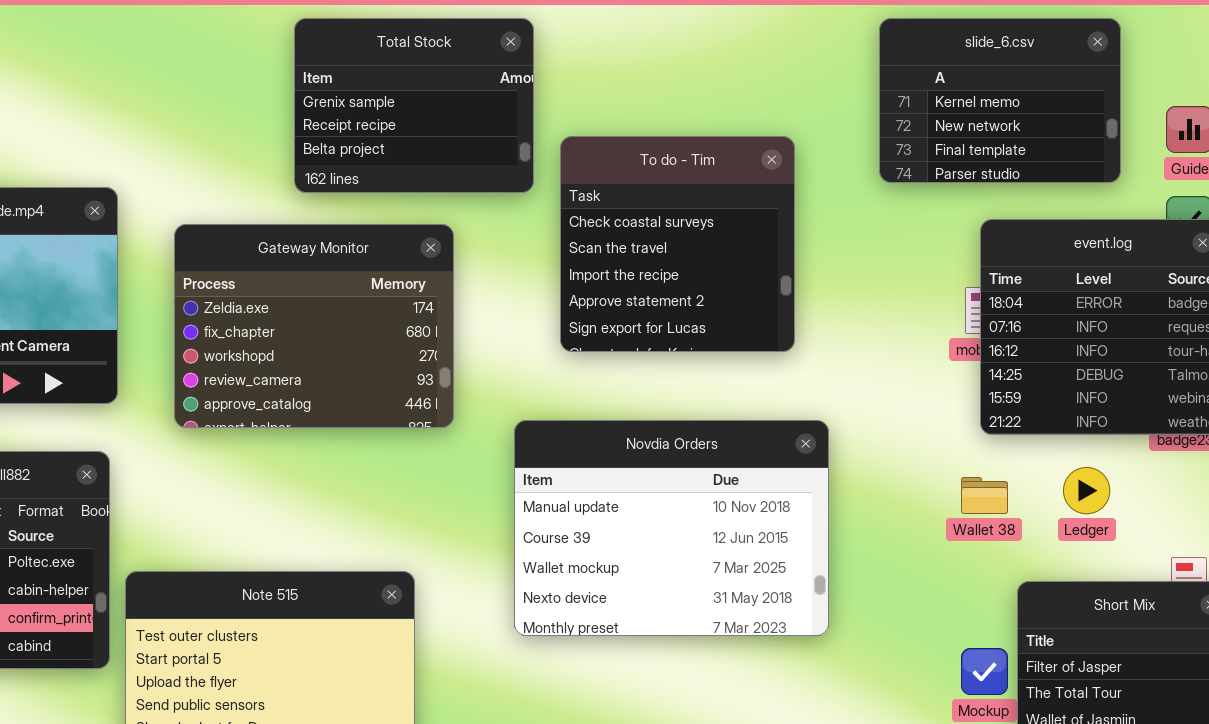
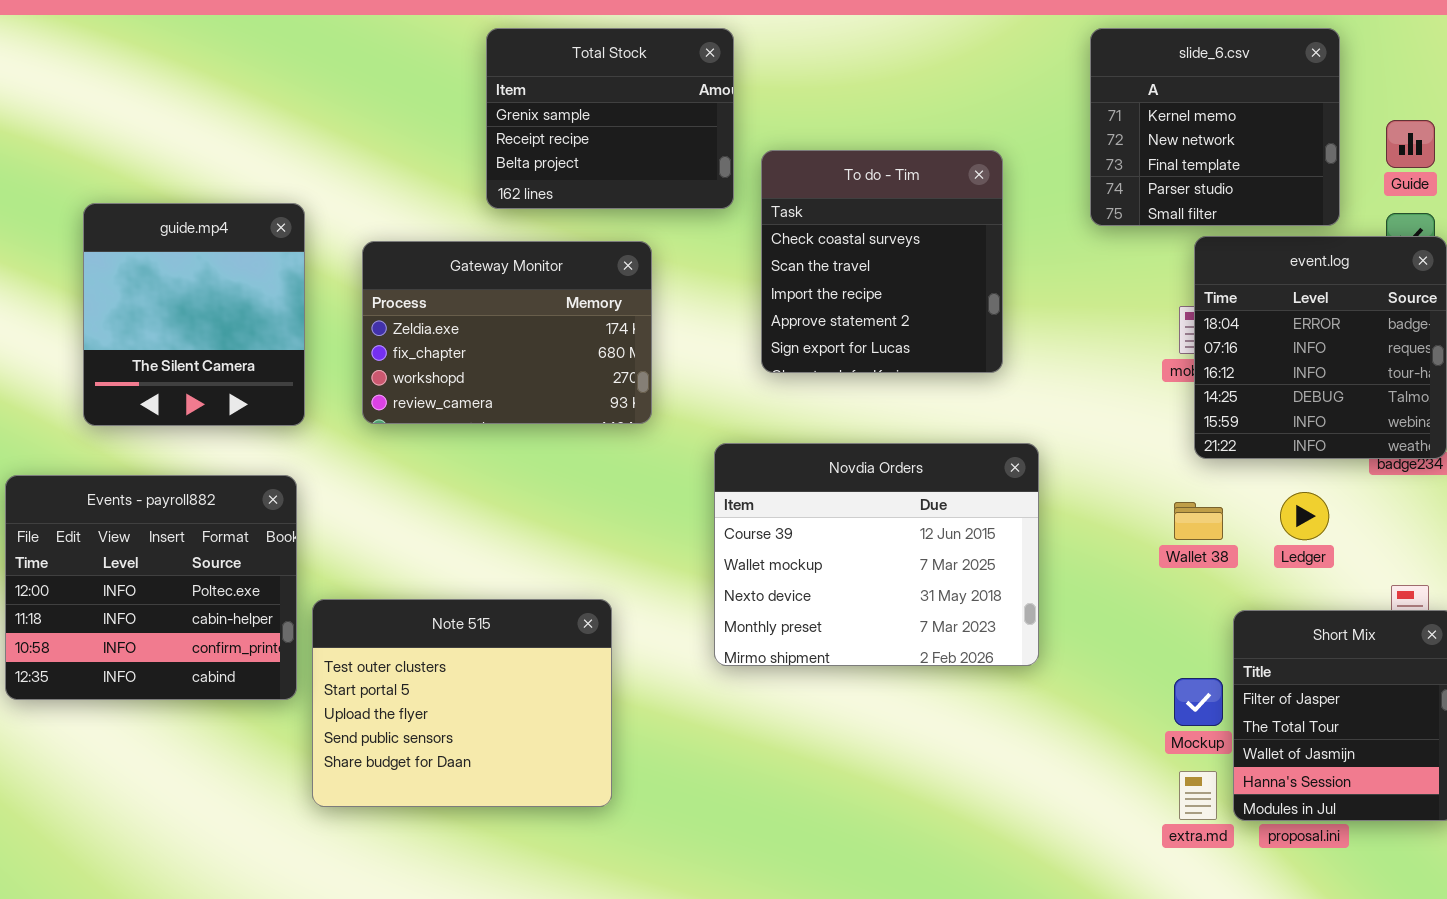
slide_6.csv: [879,18,1121,183] -> [1090,28,1340,226], resized
Gateway Monitor: [174,224,454,428] -> [362,241,652,424], resized
Novdia Orders: [514,420,829,636] -> [714,443,1039,666], scrolled down 1 row

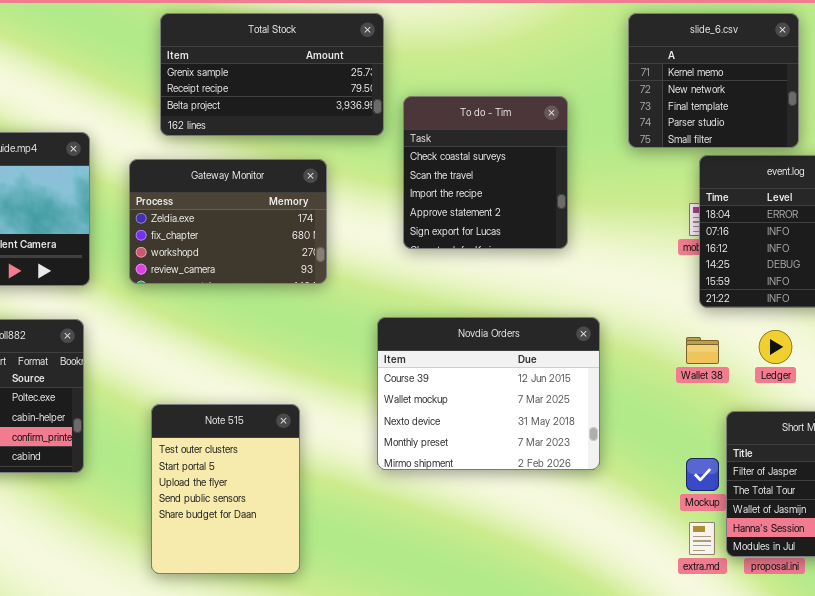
Total Stock: [486,28,734,209] -> [160,13,384,136], resized
Novdia Orders: [714,443,1039,666] -> [377,317,600,470], moved
Note 515: [312,599,612,807] -> [151,404,300,574], resized

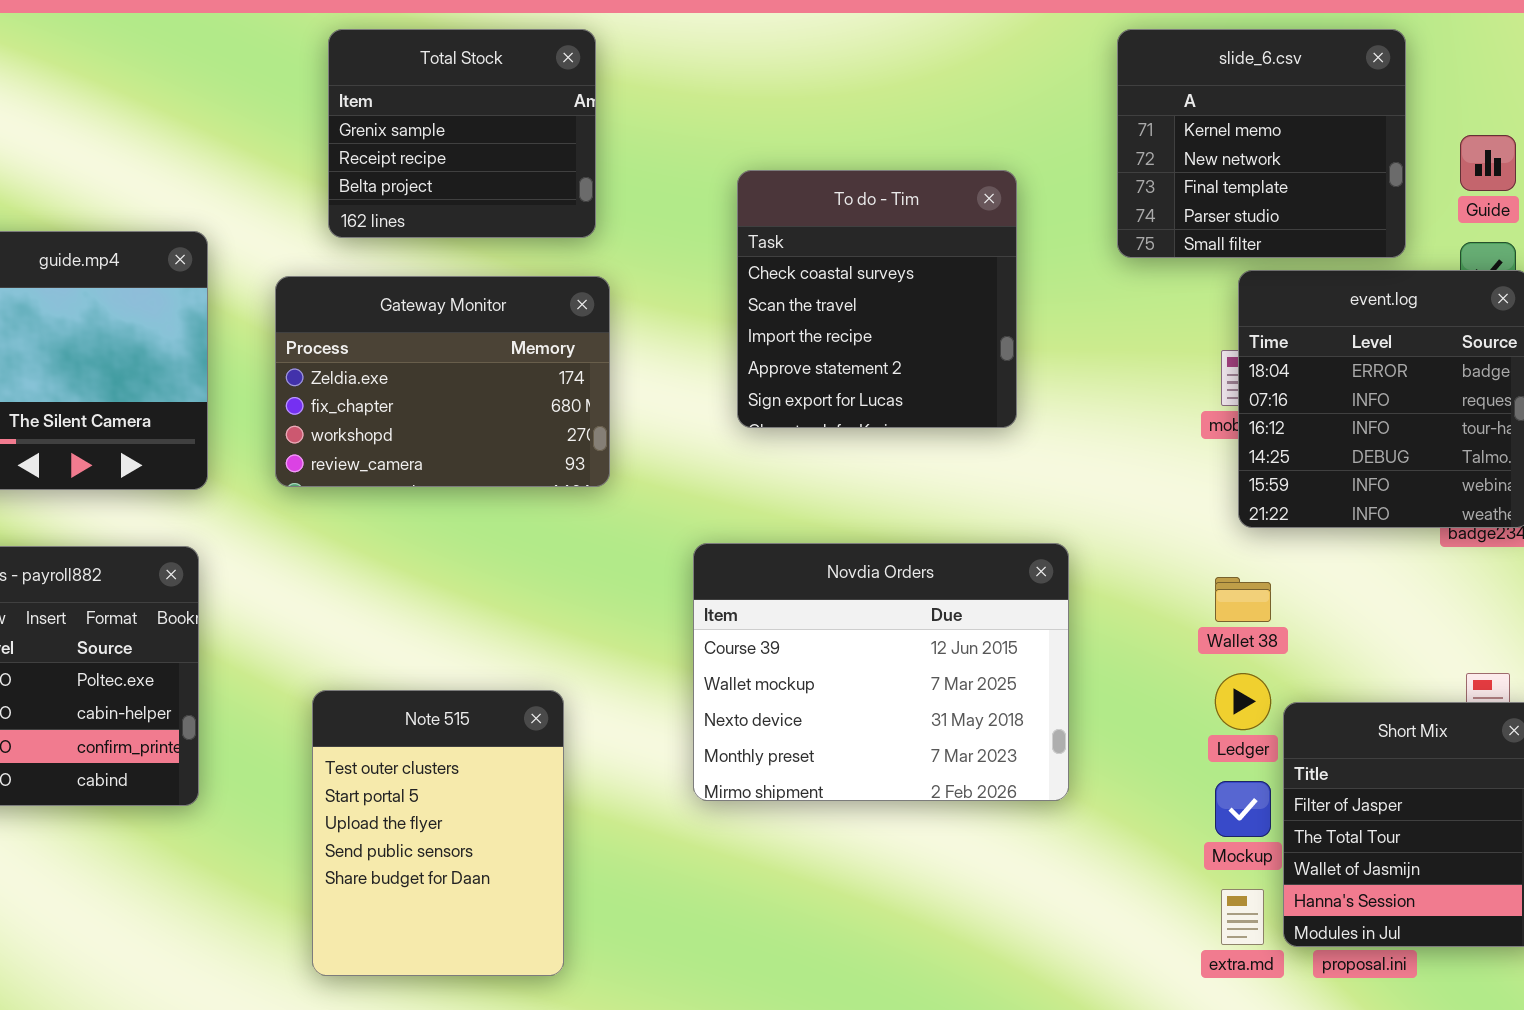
Total Stock: [160,13,384,136] -> [328,29,596,238], resized
Ledger: [759,330,792,364] -> [1215,673,1271,730], moved

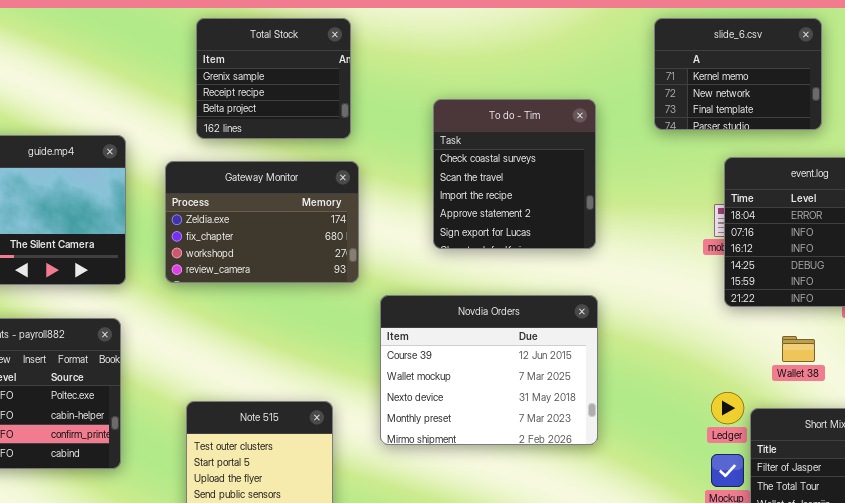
slide_6.csv: [1117,29,1406,258] -> [654,18,822,130], resized
Novdia Orders: [693,543,1069,801] -> [380,295,598,445], moved
Wallet 38: [1215,577,1271,622] -> [782,336,815,362], moved

